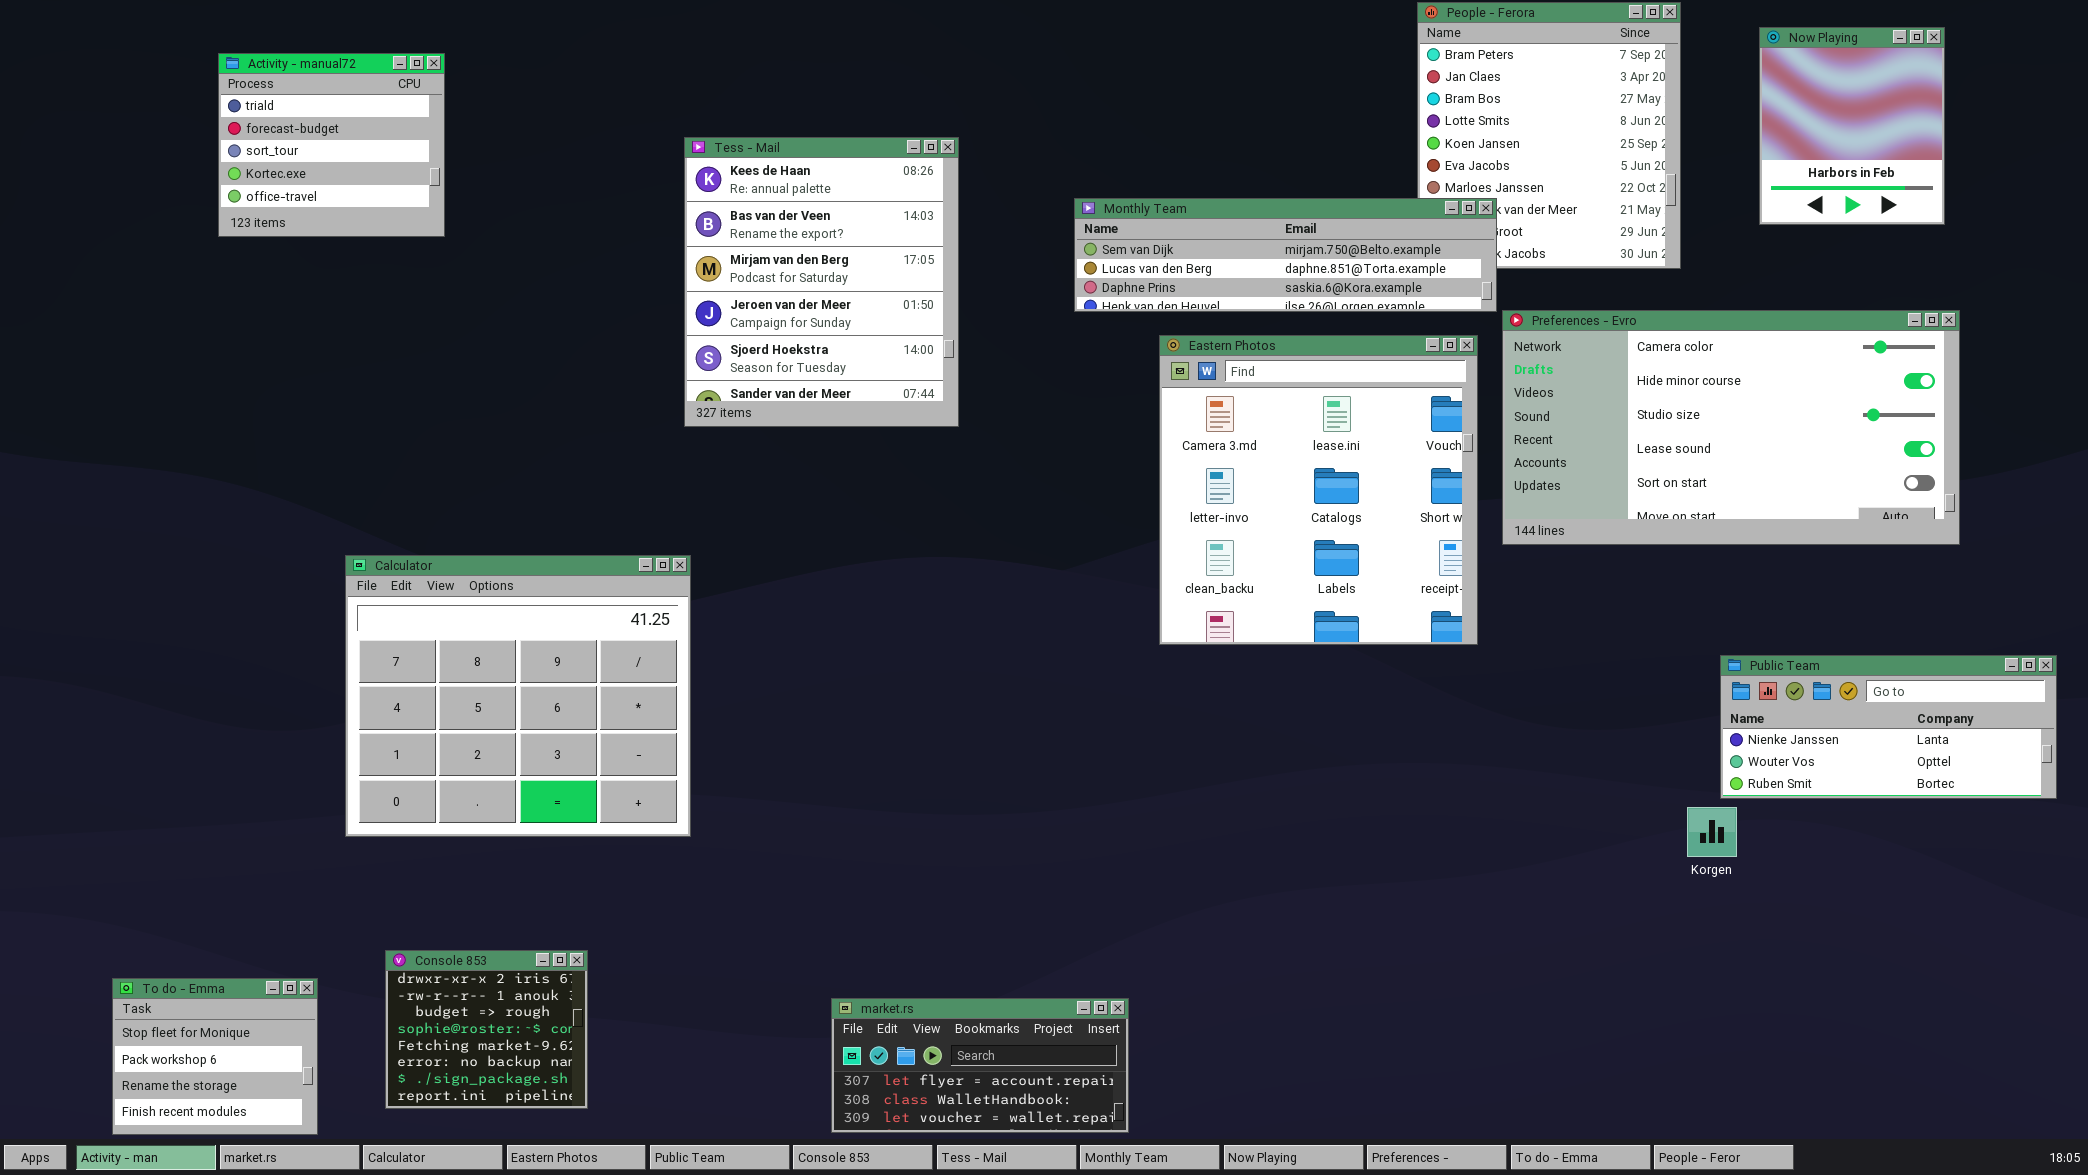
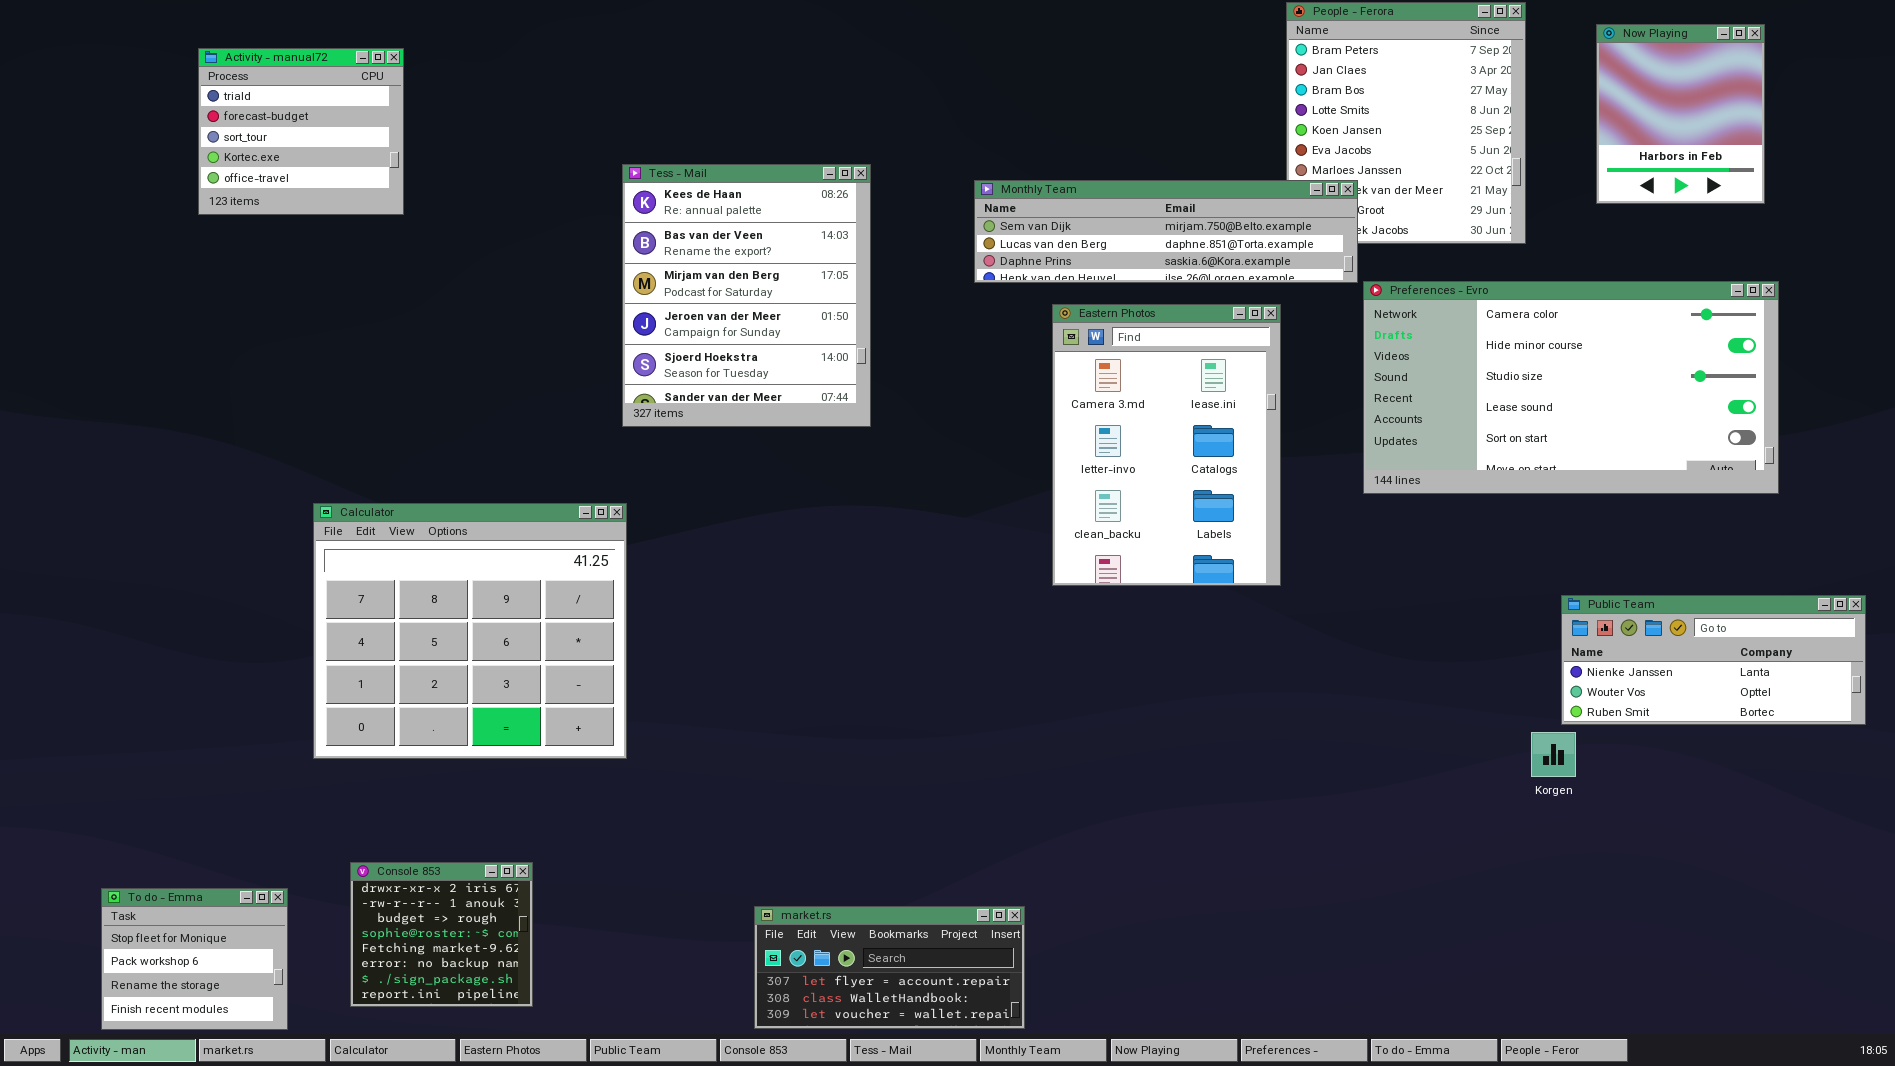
Tess - Mail: [684,137,959,427] -> [622,164,871,427], moved
Eastern Photos: [1159,335,1478,645] -> [1052,304,1281,586], resized

